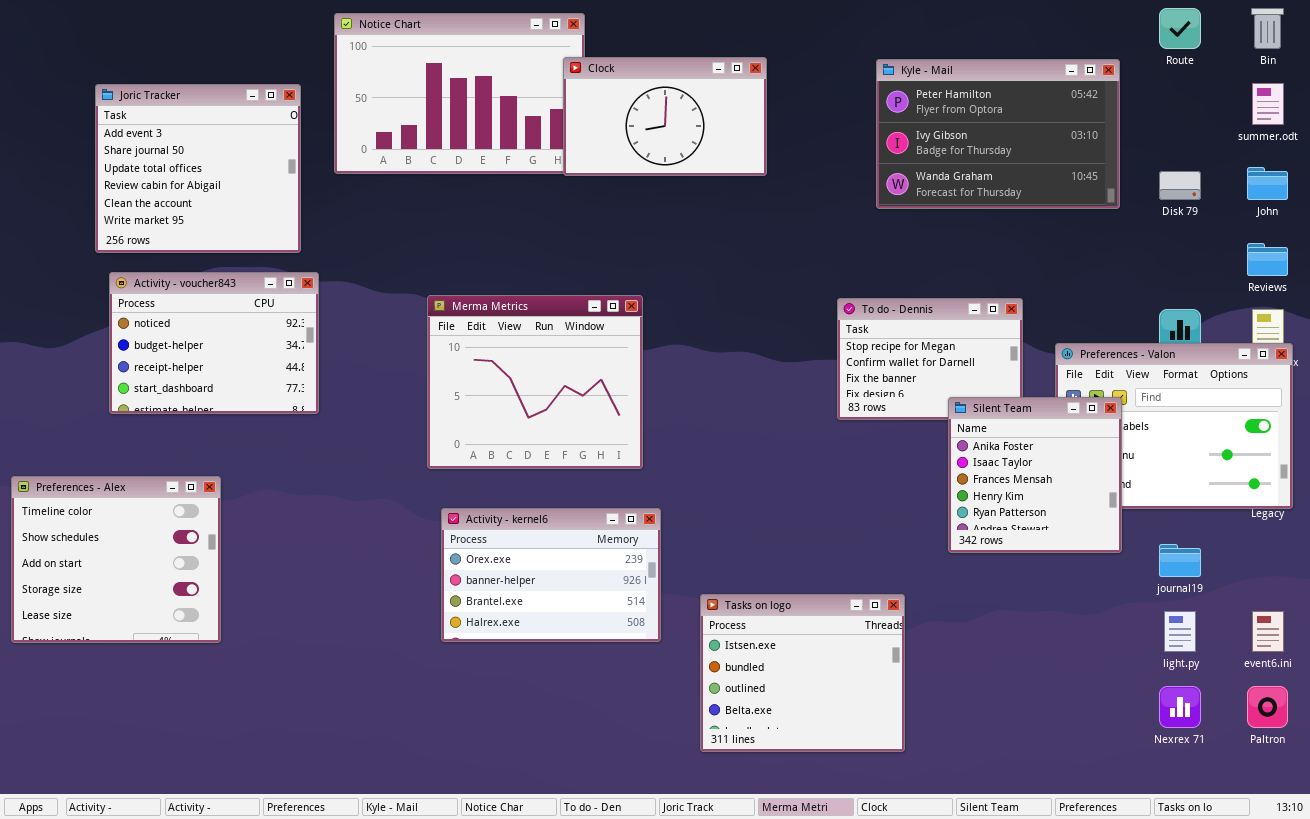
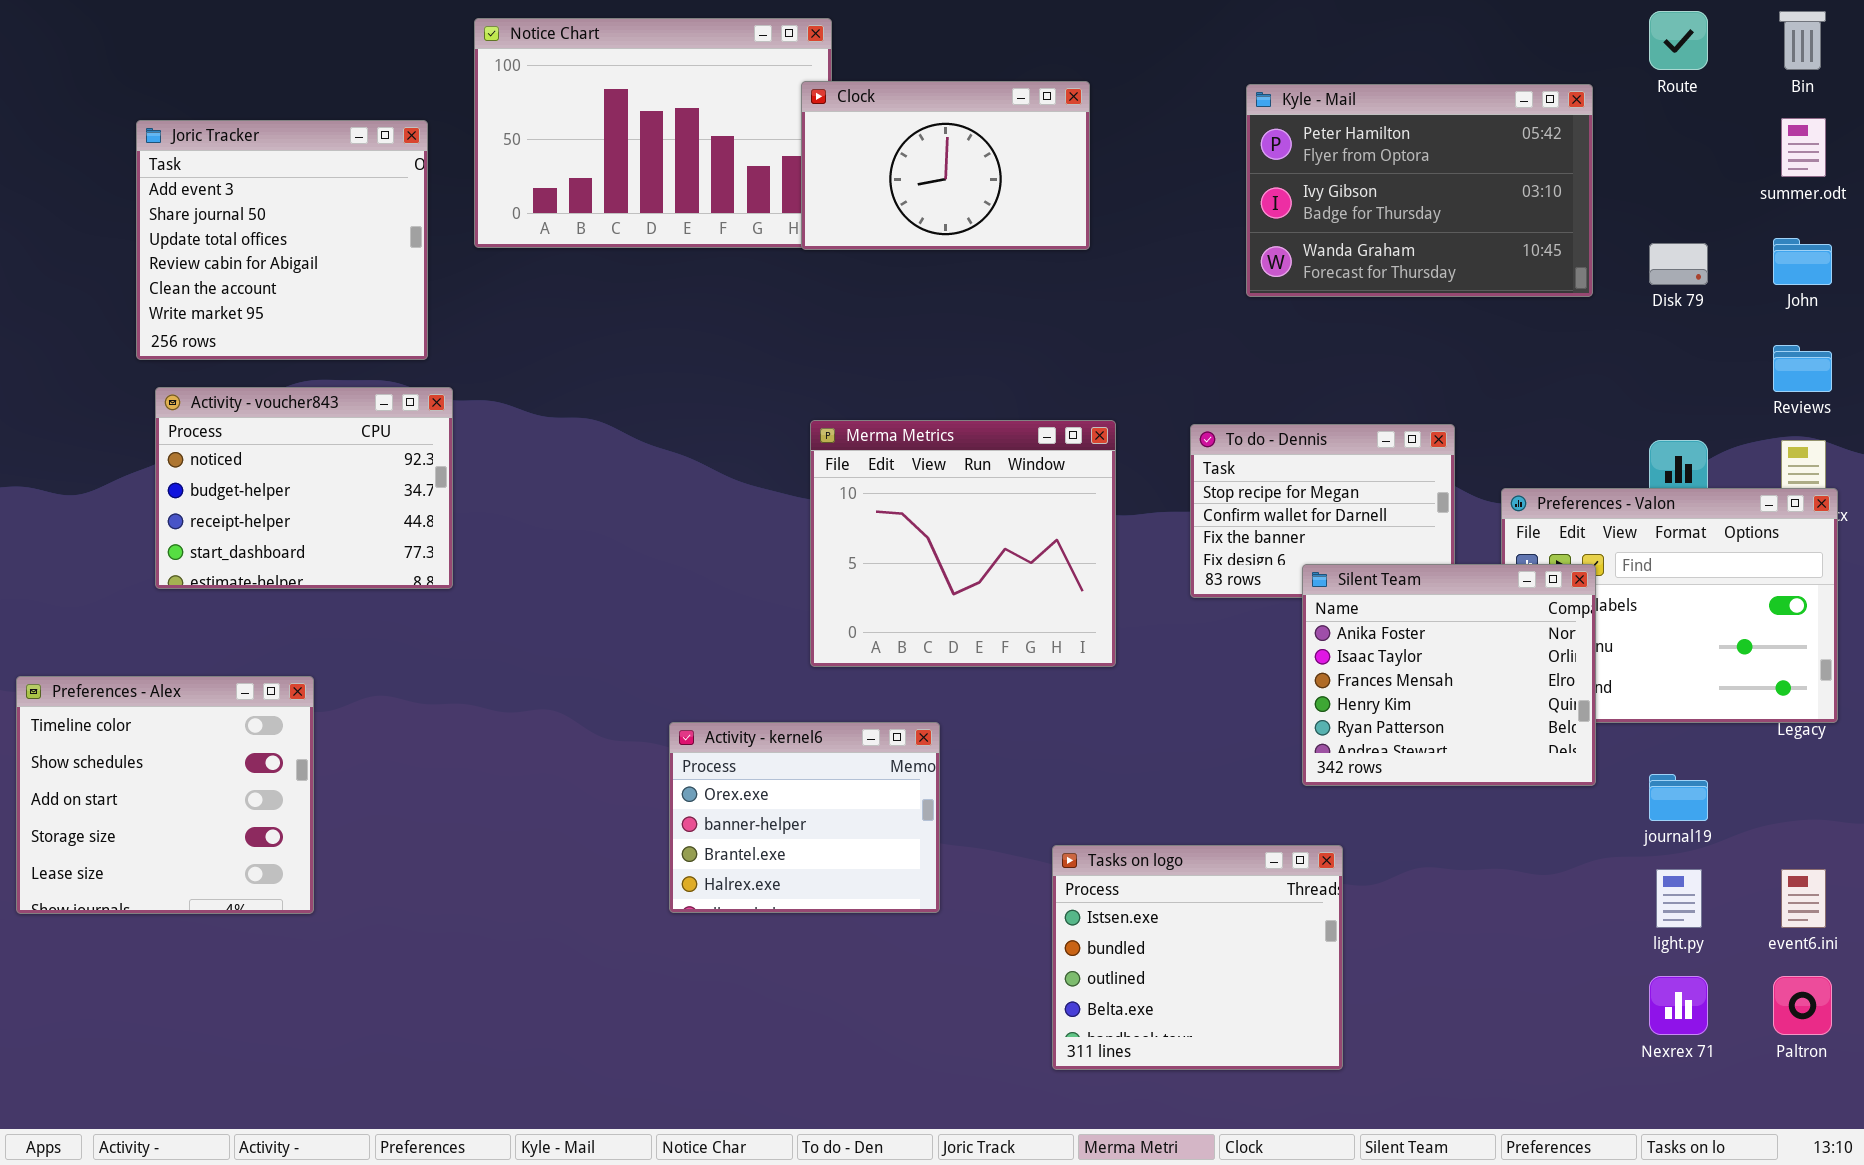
Merma Metrics: [427,295,643,469] -> [810,420,1116,667], moved
Silent Team: [948,397,1122,553] -> [1302,564,1596,786], resized
Activity - kernel6: [441,508,661,642] -> [669,722,940,913], resized
Tasks on logo: [700,594,905,752] -> [1052,845,1343,1070], moved

